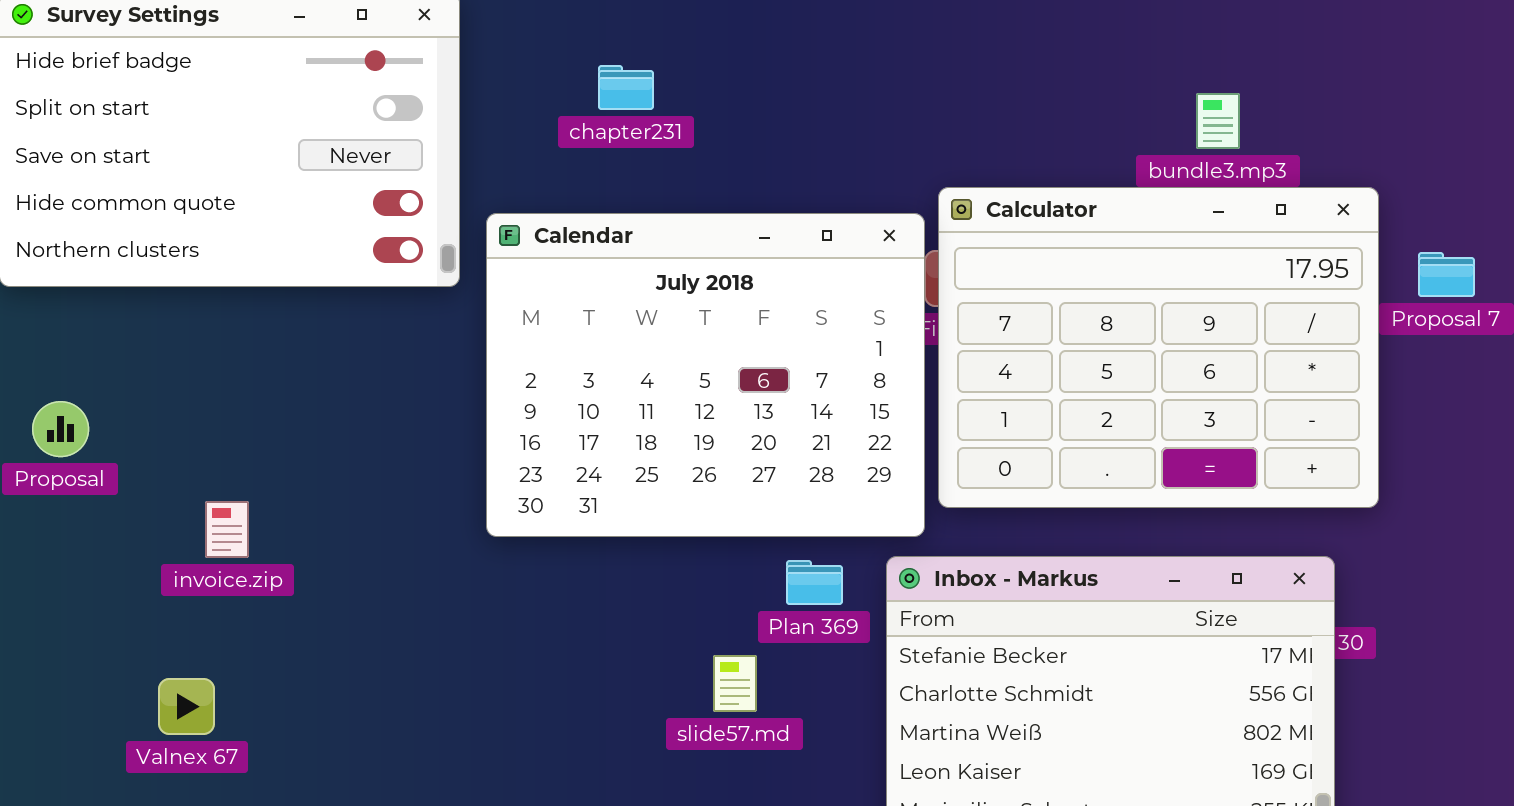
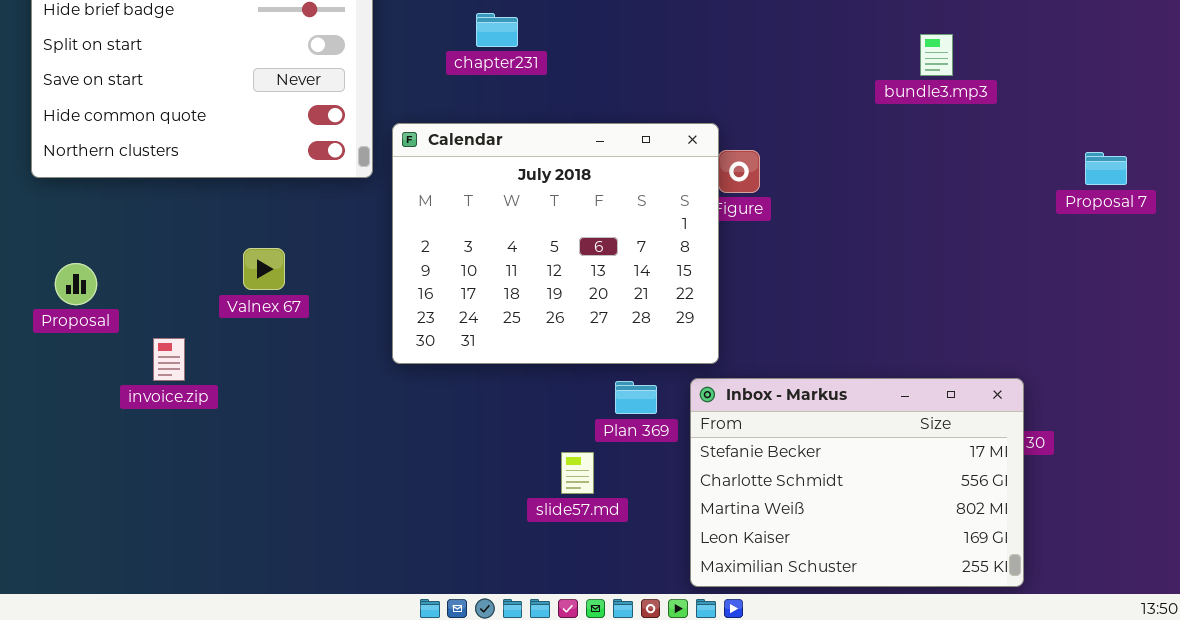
Calculator: [938,187,1379,508] -> none, closed
invoice.zip: [205,501,249,558] -> [153,338,185,381], moved
Valnex 67: [158,678,215,735] -> [243,248,285,290], moved

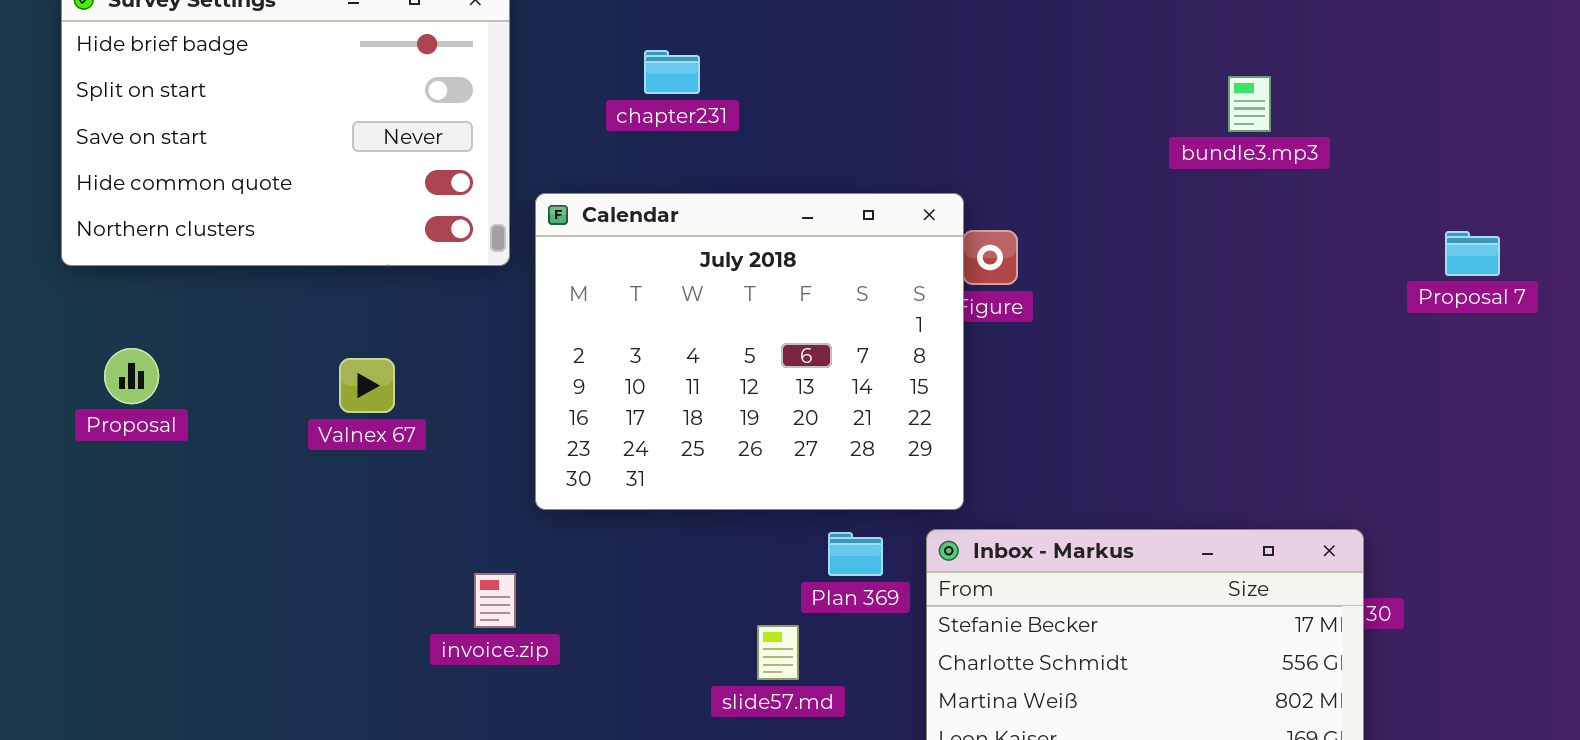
Proposal: [55,263,97,305] -> [104,348,159,404], moved
invoice.zip: [153,338,185,381] -> [474,573,516,628], moved

